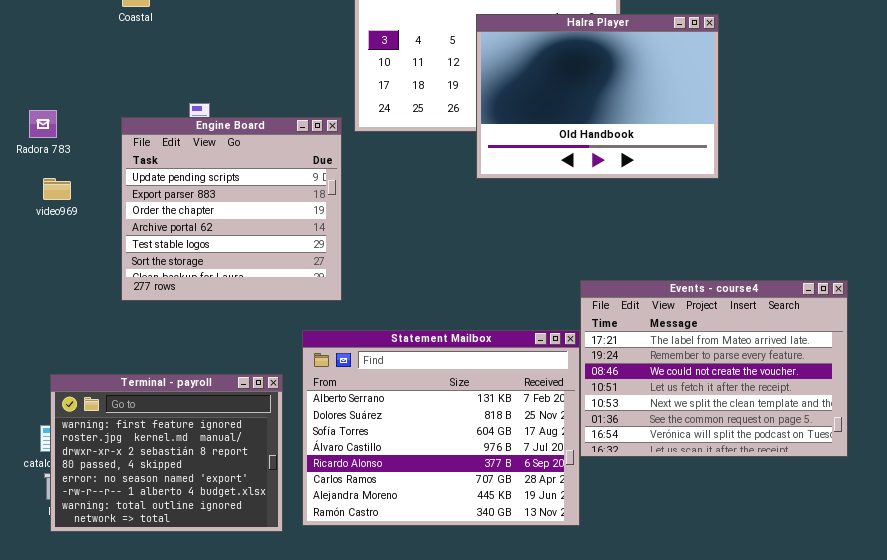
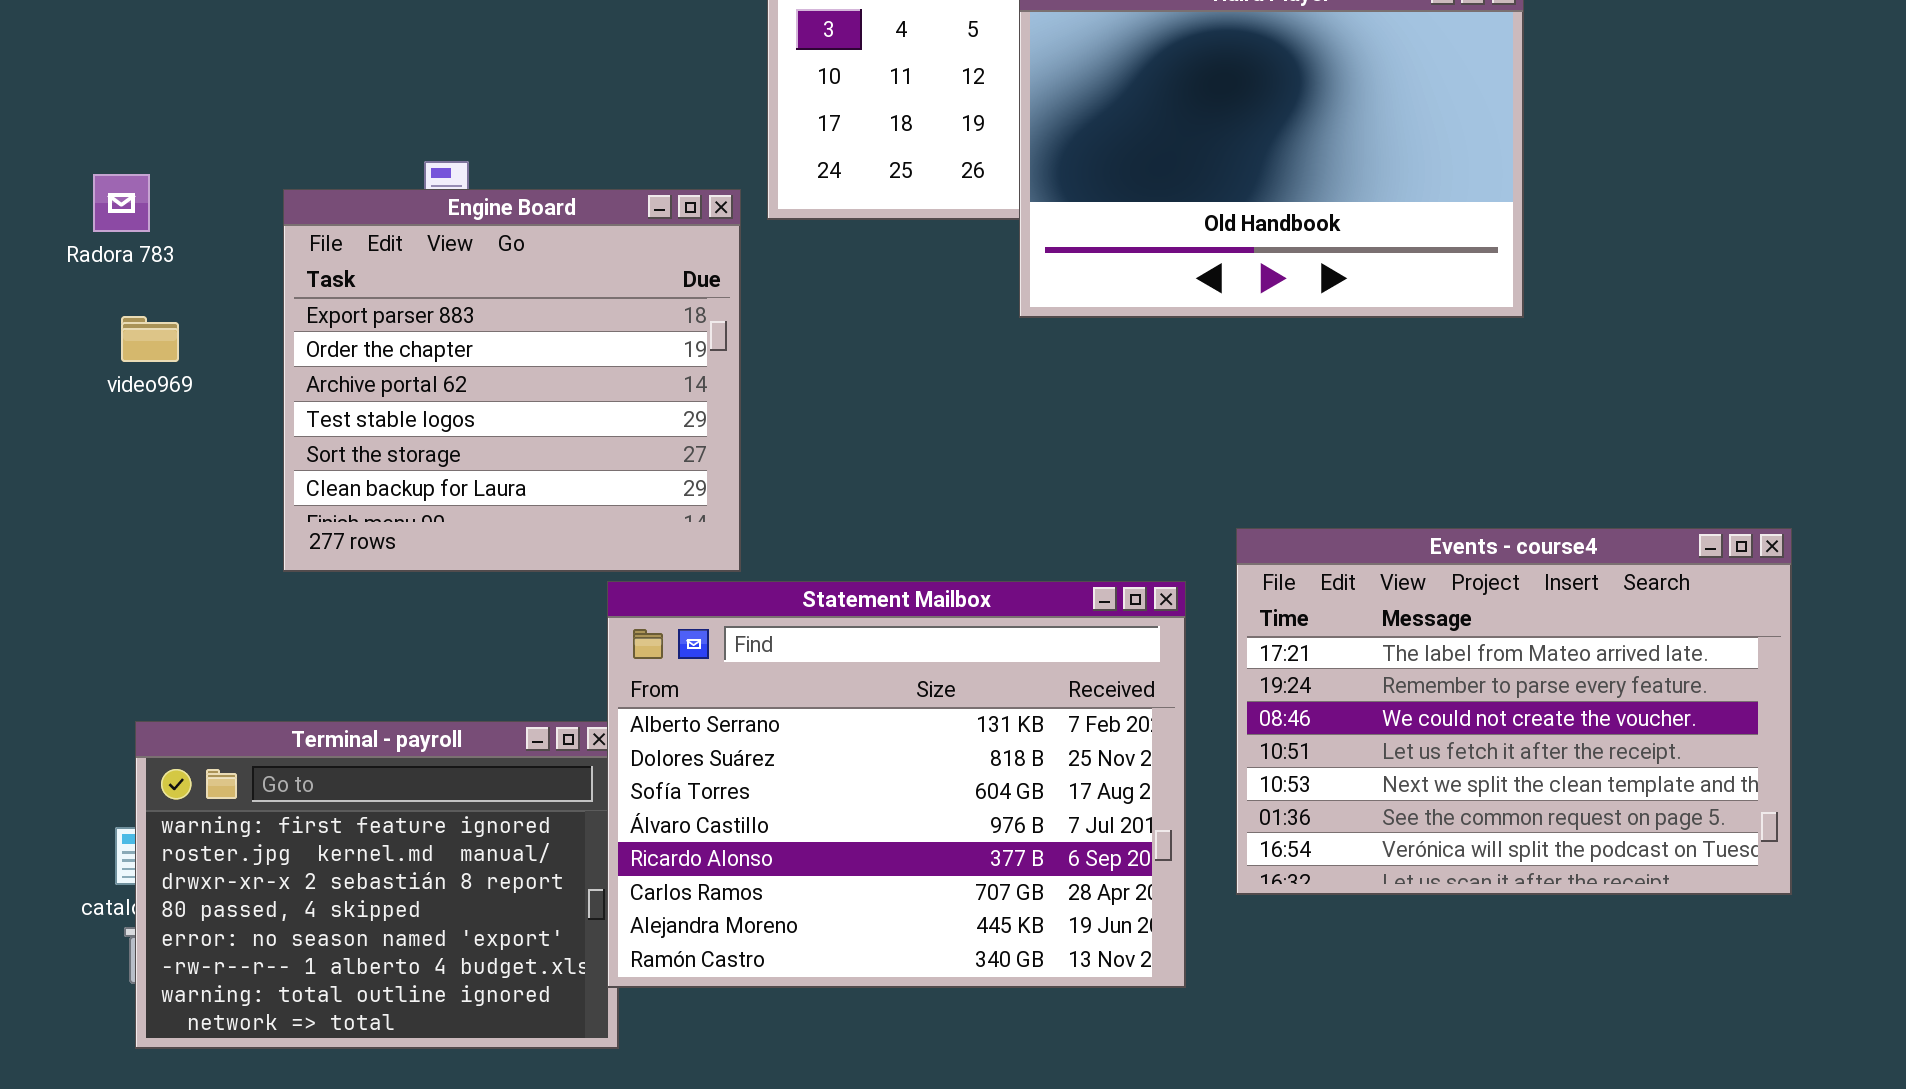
Engine Board: [121,117,342,301] -> [283,189,741,572], scrolled down 1 row
Statement Mailbox: [302,330,580,526] -> [607,581,1186,988], moved

